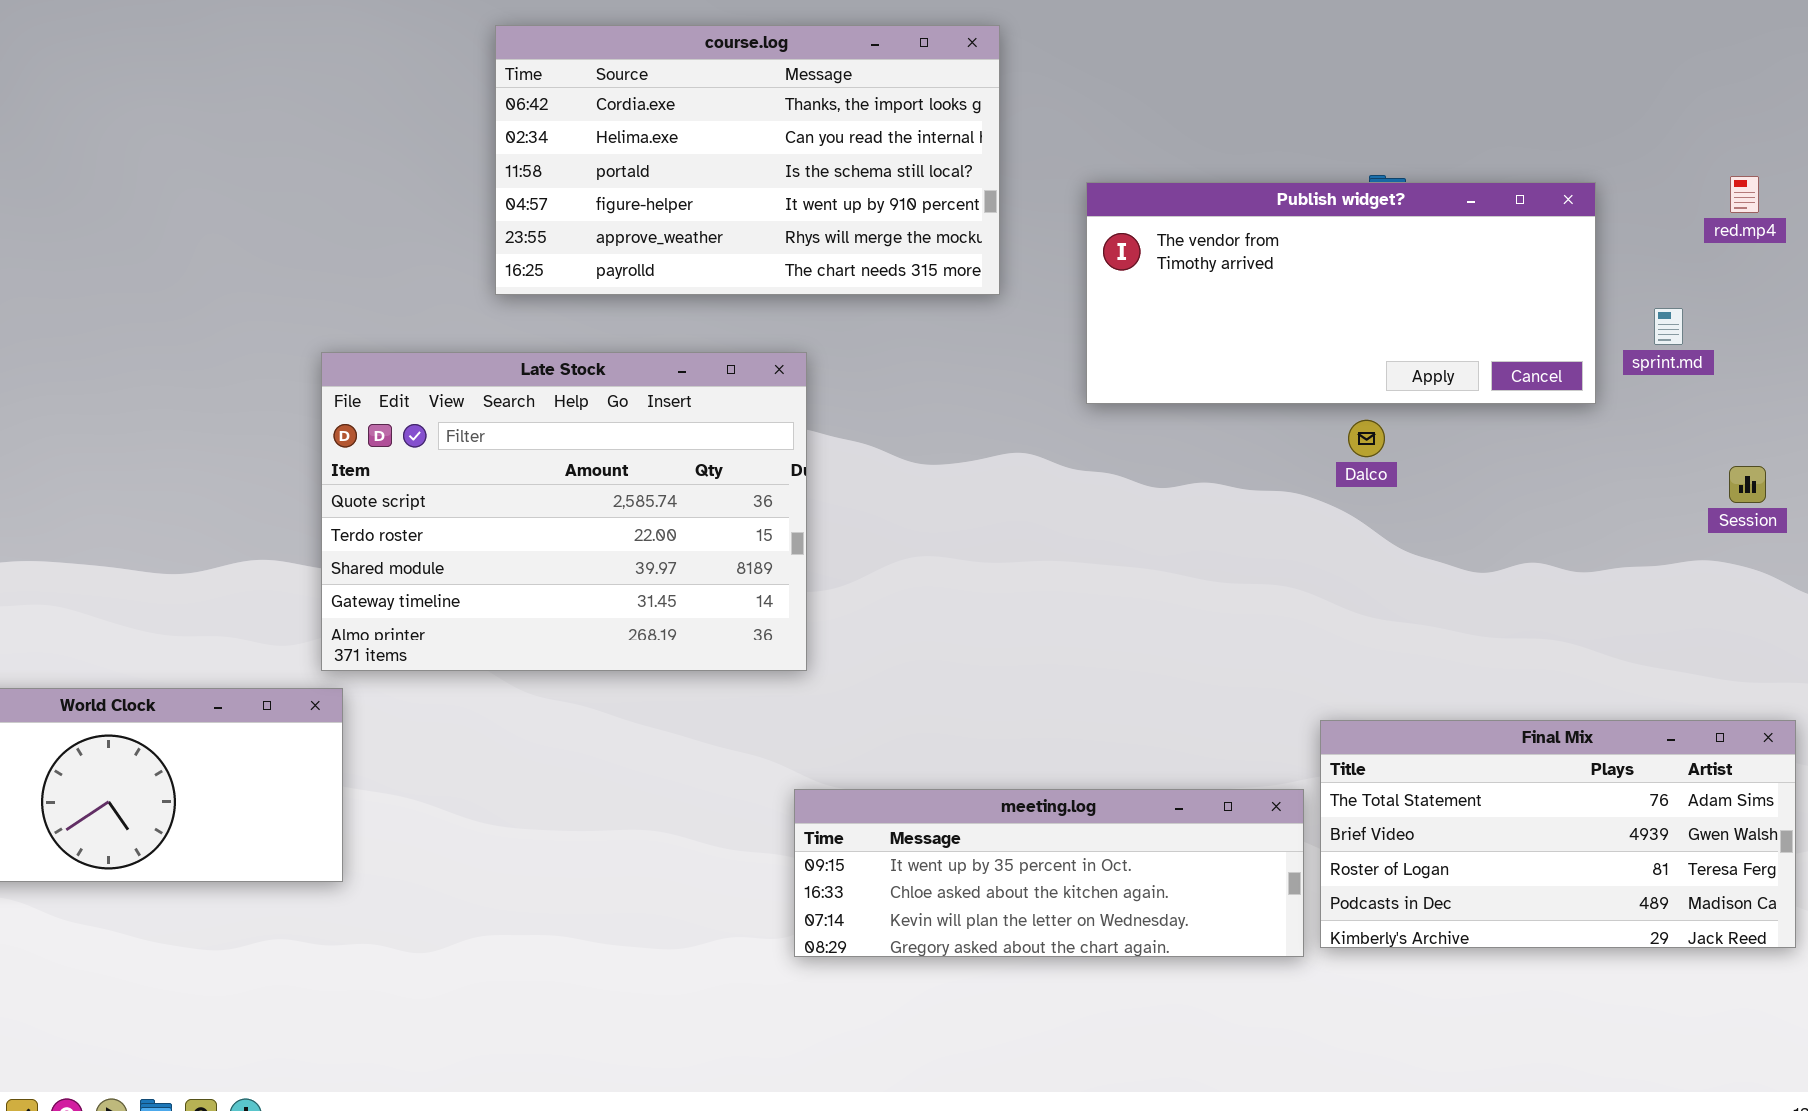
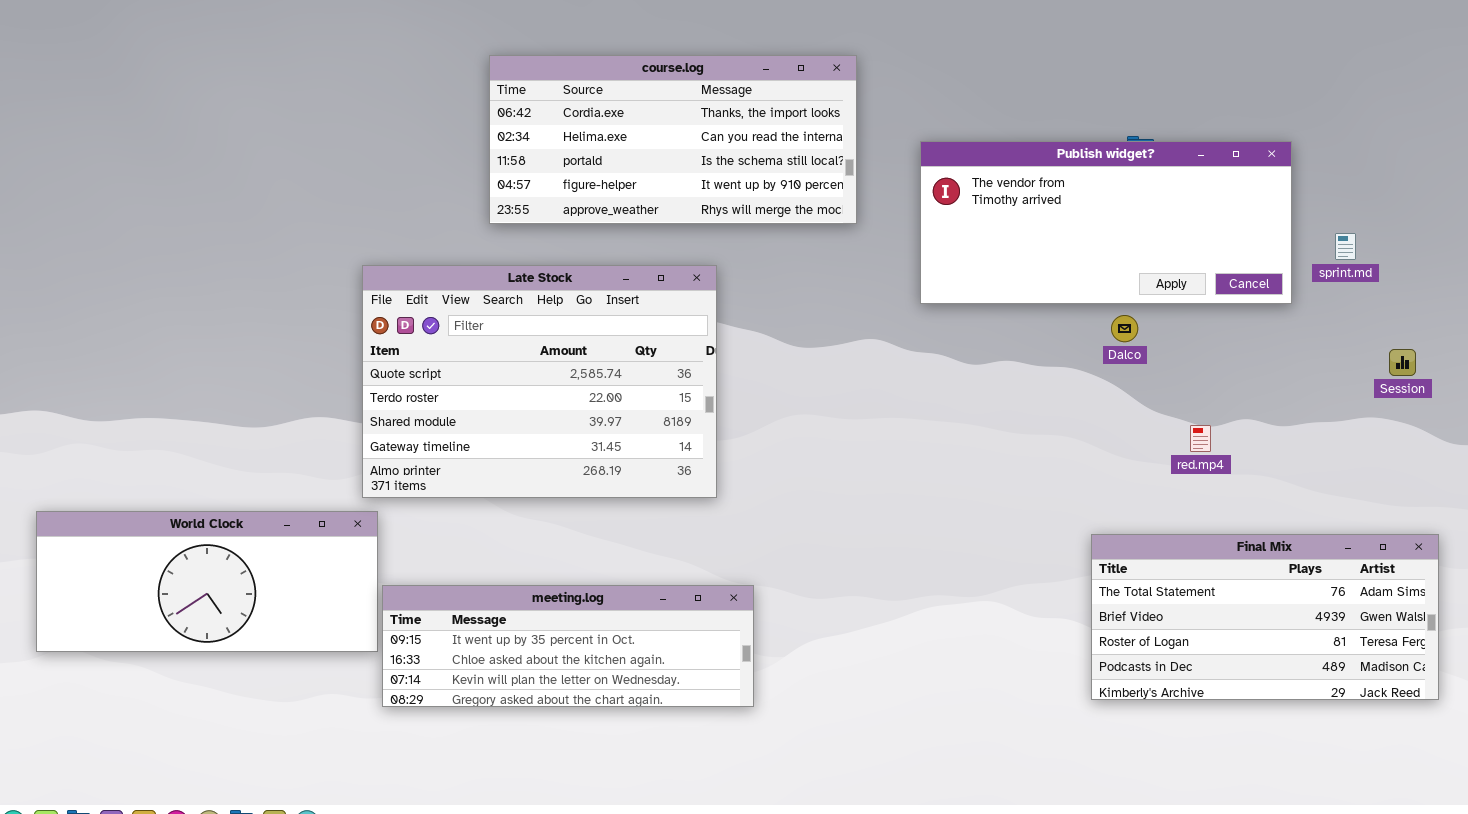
course.log: [495,25,1000,295] -> [489,55,857,224], resized
red.mp4: [1730,176,1759,213] -> [1190,425,1211,452], moved
meeting.log: [794,789,1304,957] -> [382,585,754,707], moved

